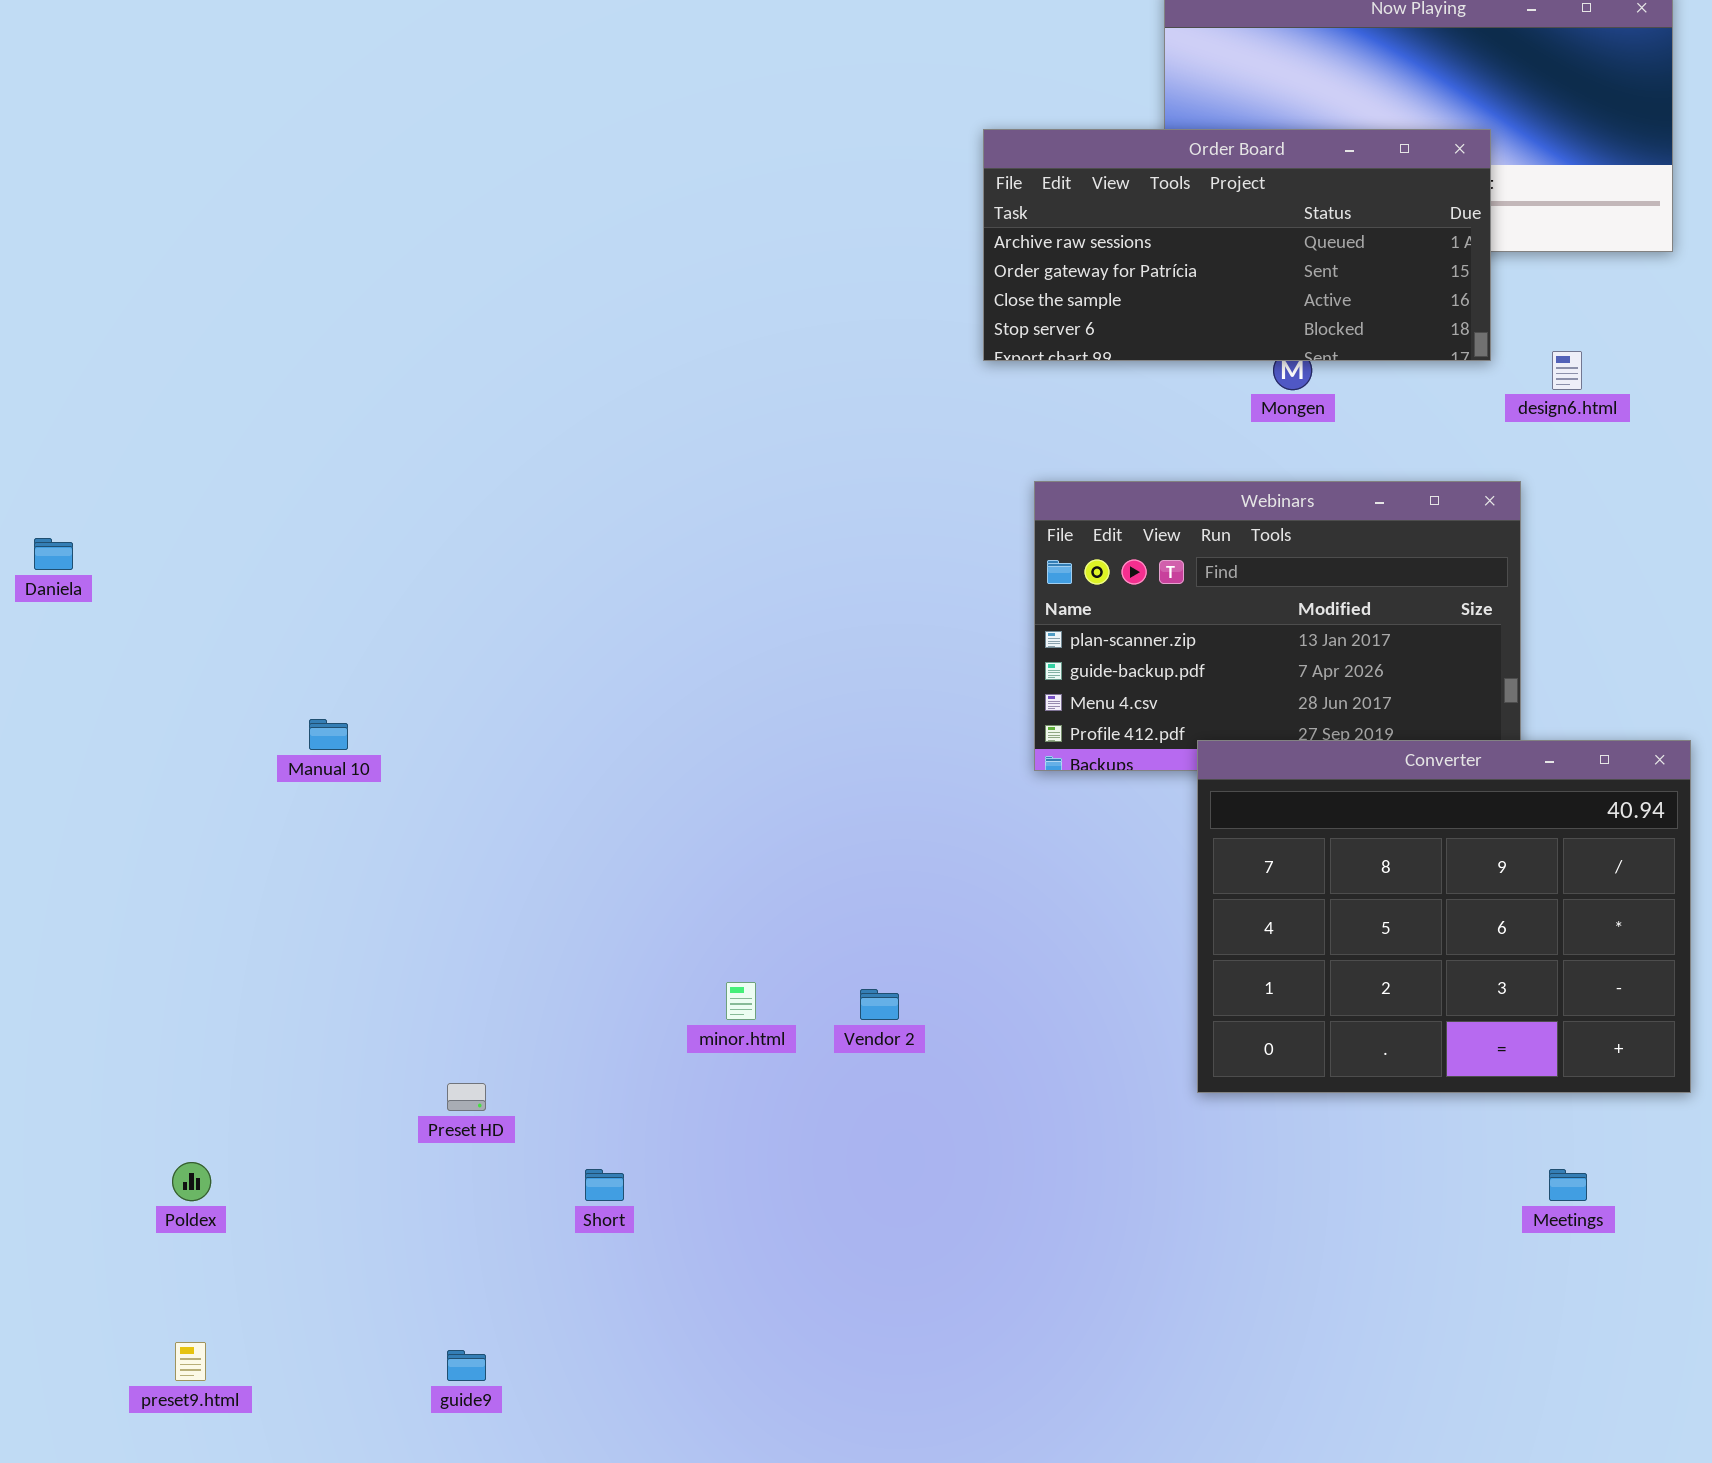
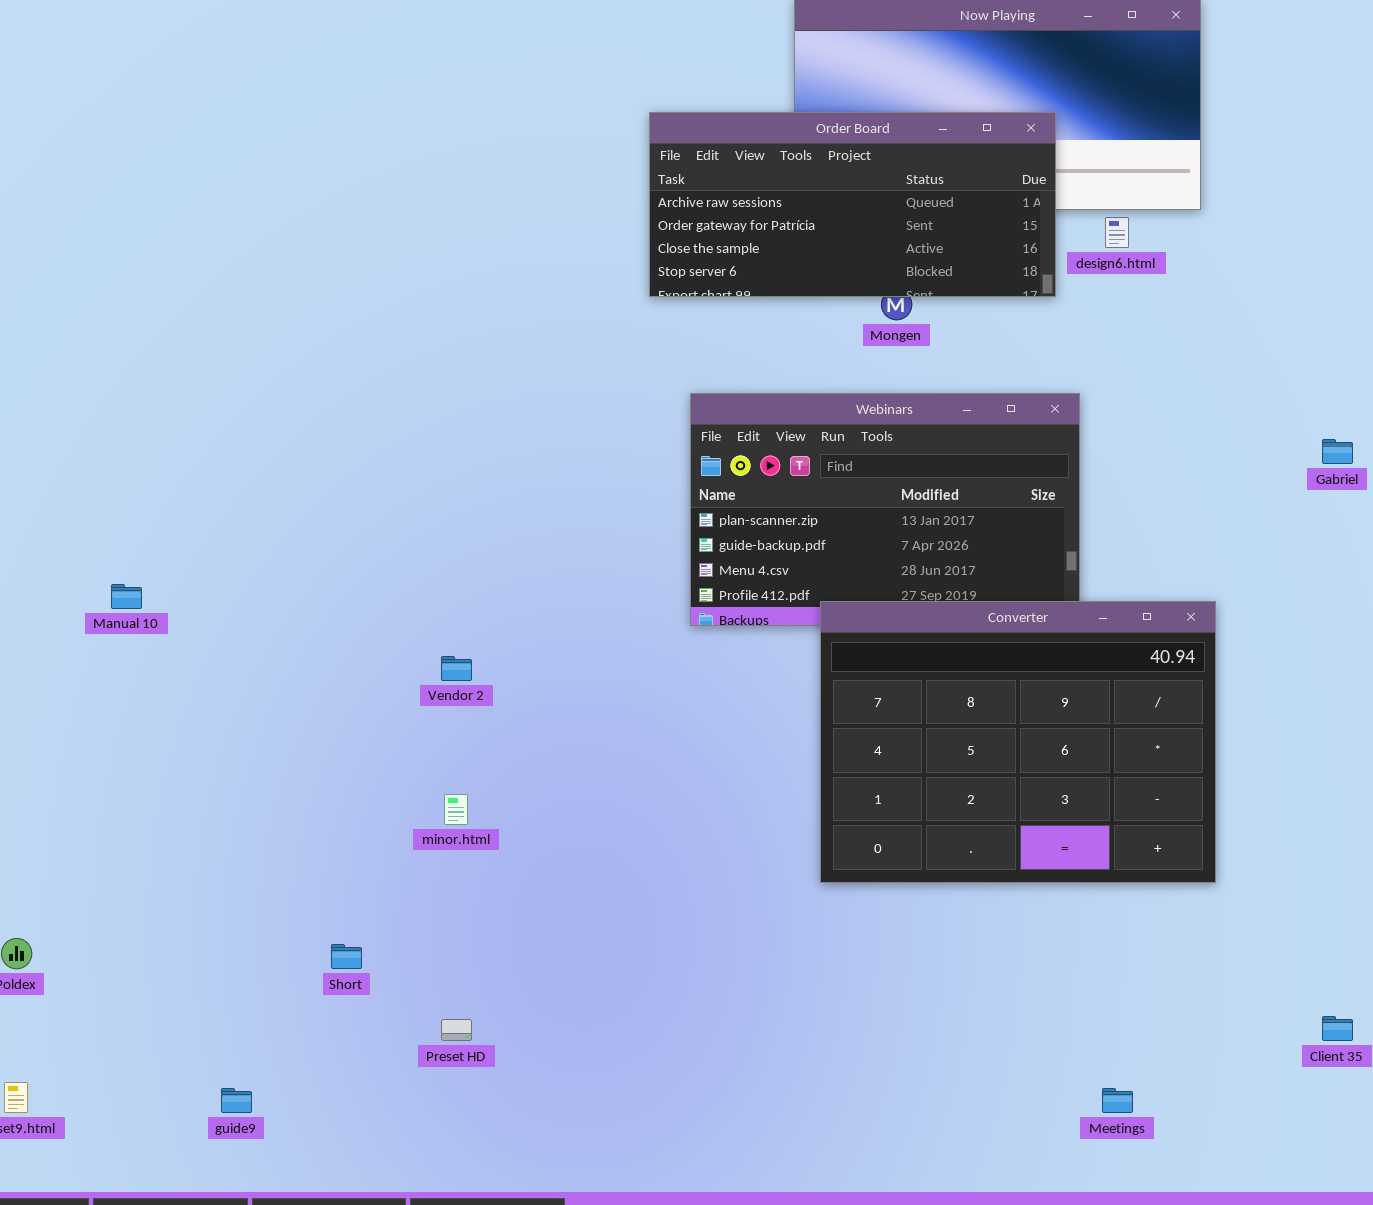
design6.html: [1552,351,1582,390] -> [1105,217,1129,248], moved
Vendor 2: [860,989,899,1020] -> [441,656,472,681], moved
Preset HD: [447,1083,486,1111] -> [441,1019,472,1041], moved
Meetings: [1549,1169,1587,1201] -> [1102,1088,1133,1113], moved

